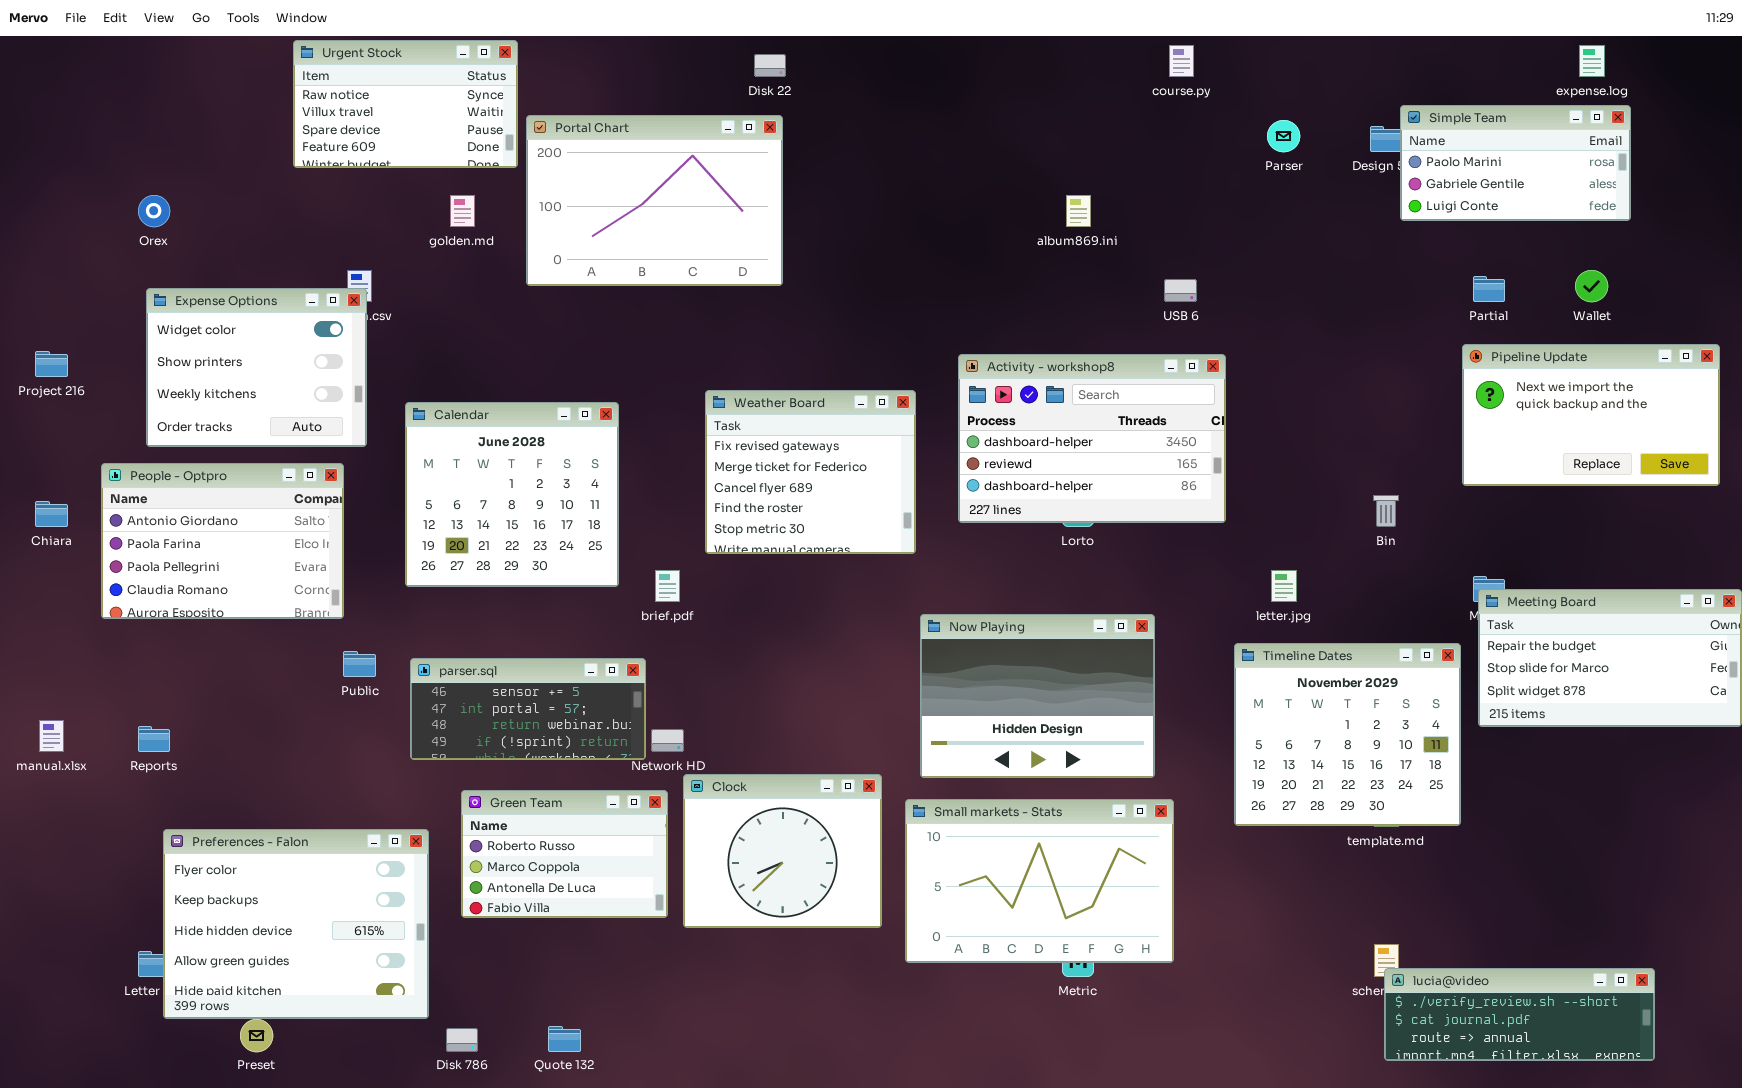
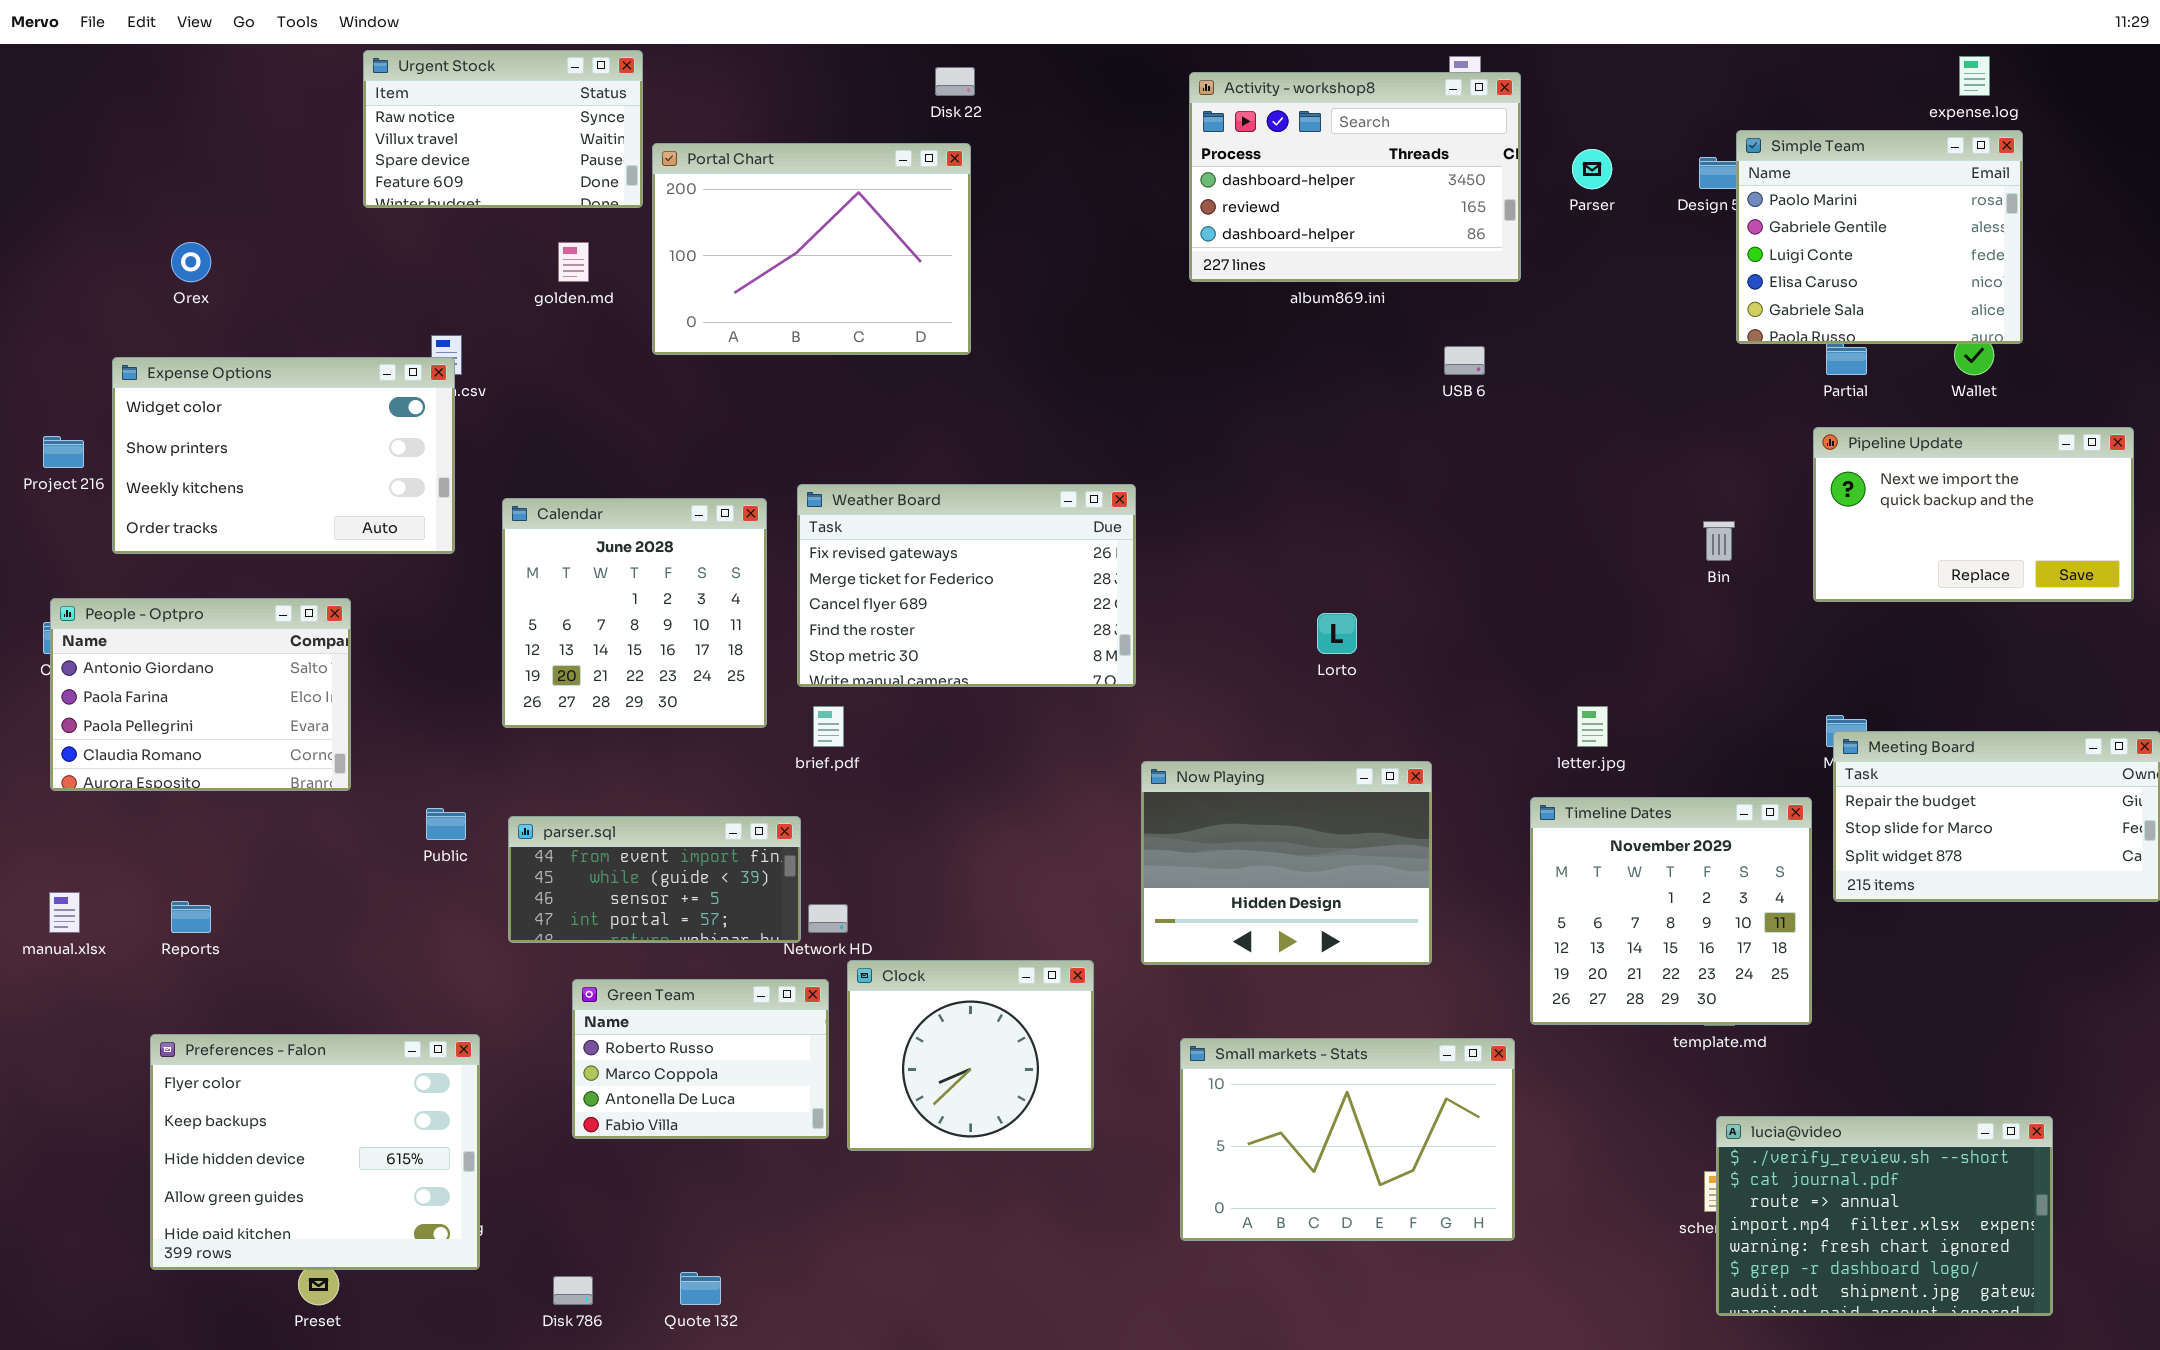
Simple Team: [1400,105,1631,221] -> [1736,130,2023,344], resized
Expense Options: [146,288,367,447] -> [112,357,455,554], resized
Activity - workshop8: [958,354,1226,523] -> [1189,72,1521,282], moved
Weather Board: [705,390,916,554] -> [797,484,1136,687], resized
People - Optpro: [101,463,344,619] -> [50,598,351,791], moved
Bin: [1373,495,1399,527] -> [1703,521,1735,561], moved
parser.sql: [410,658,646,760] -> [508,816,801,943], scrolled up 2 rows
Small markets - Stats: [905,799,1174,963] -> [1180,1038,1515,1241], moved
Preferences - Falon: [163,829,429,1019] -> [150,1034,480,1270], moved
lucia@video: [1384,968,1655,1061] -> [1716,1116,2053,1316], resized

